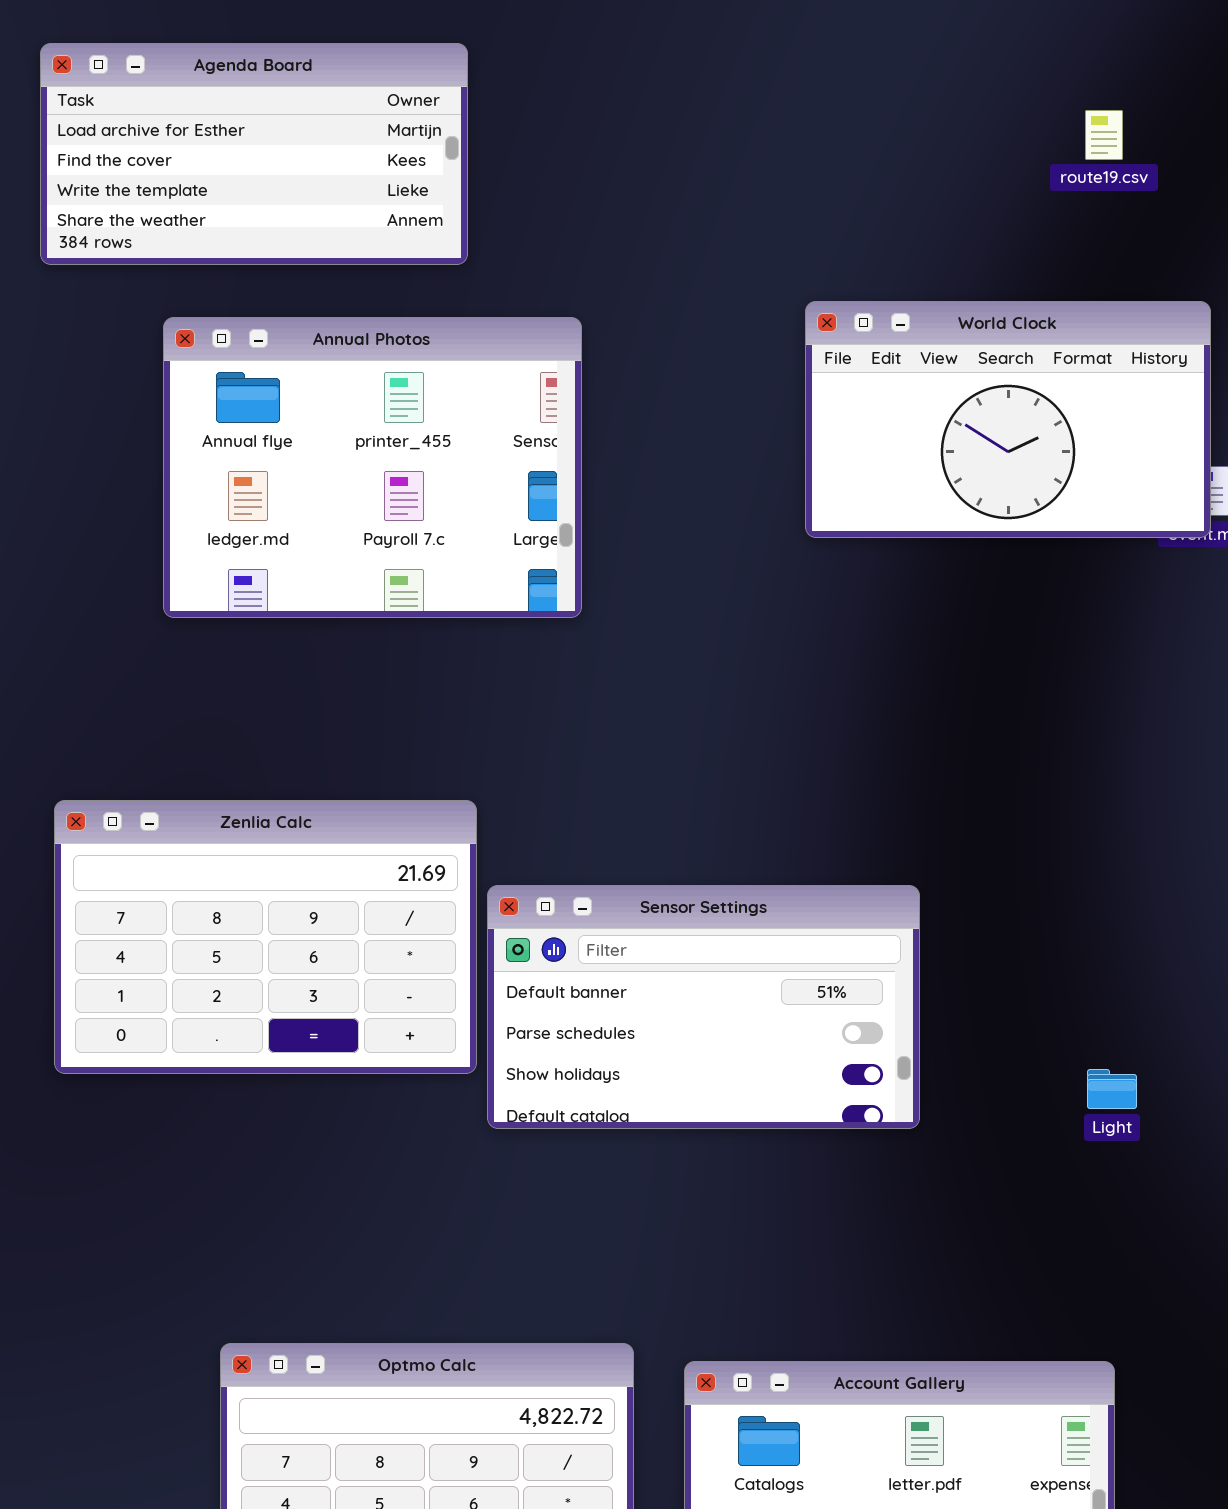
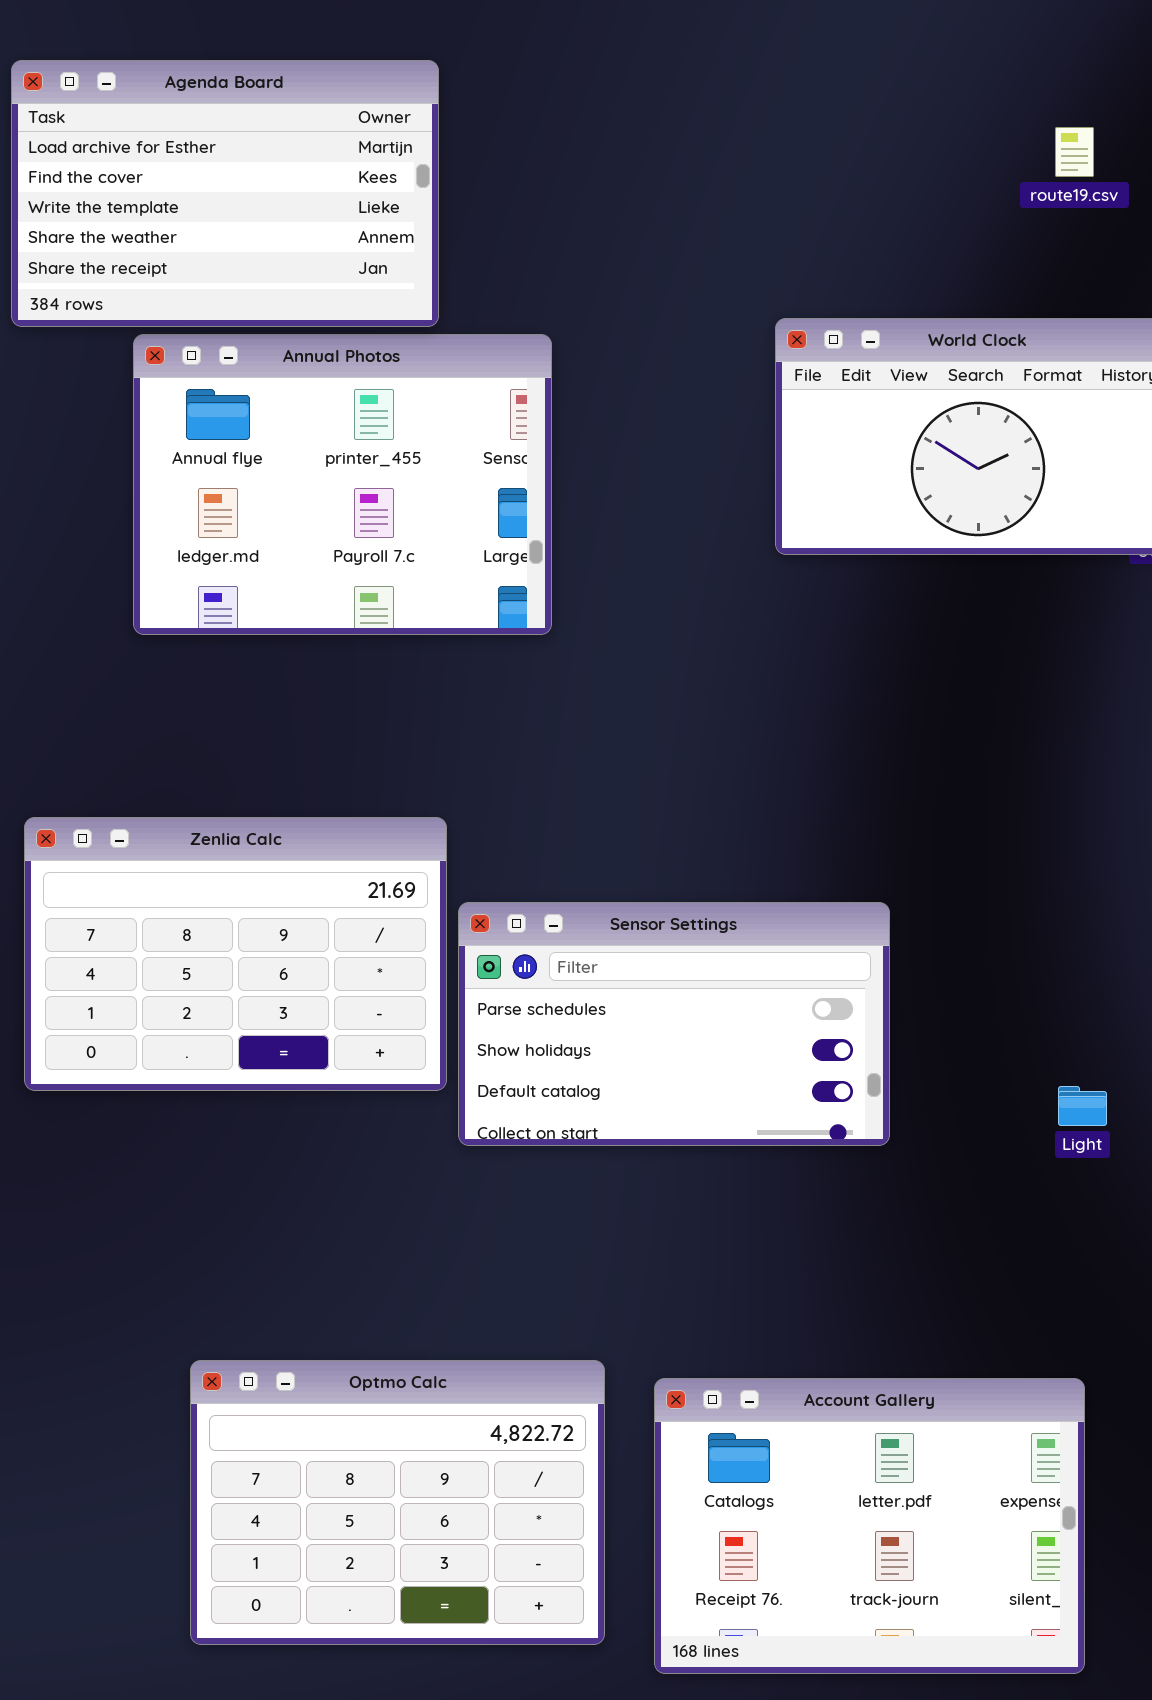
Agenda Board: [40,43,468,265] -> [11,60,439,327], resized
Sensor Settings: [487,885,920,1129] -> [458,902,890,1146], scrolled down 1 row

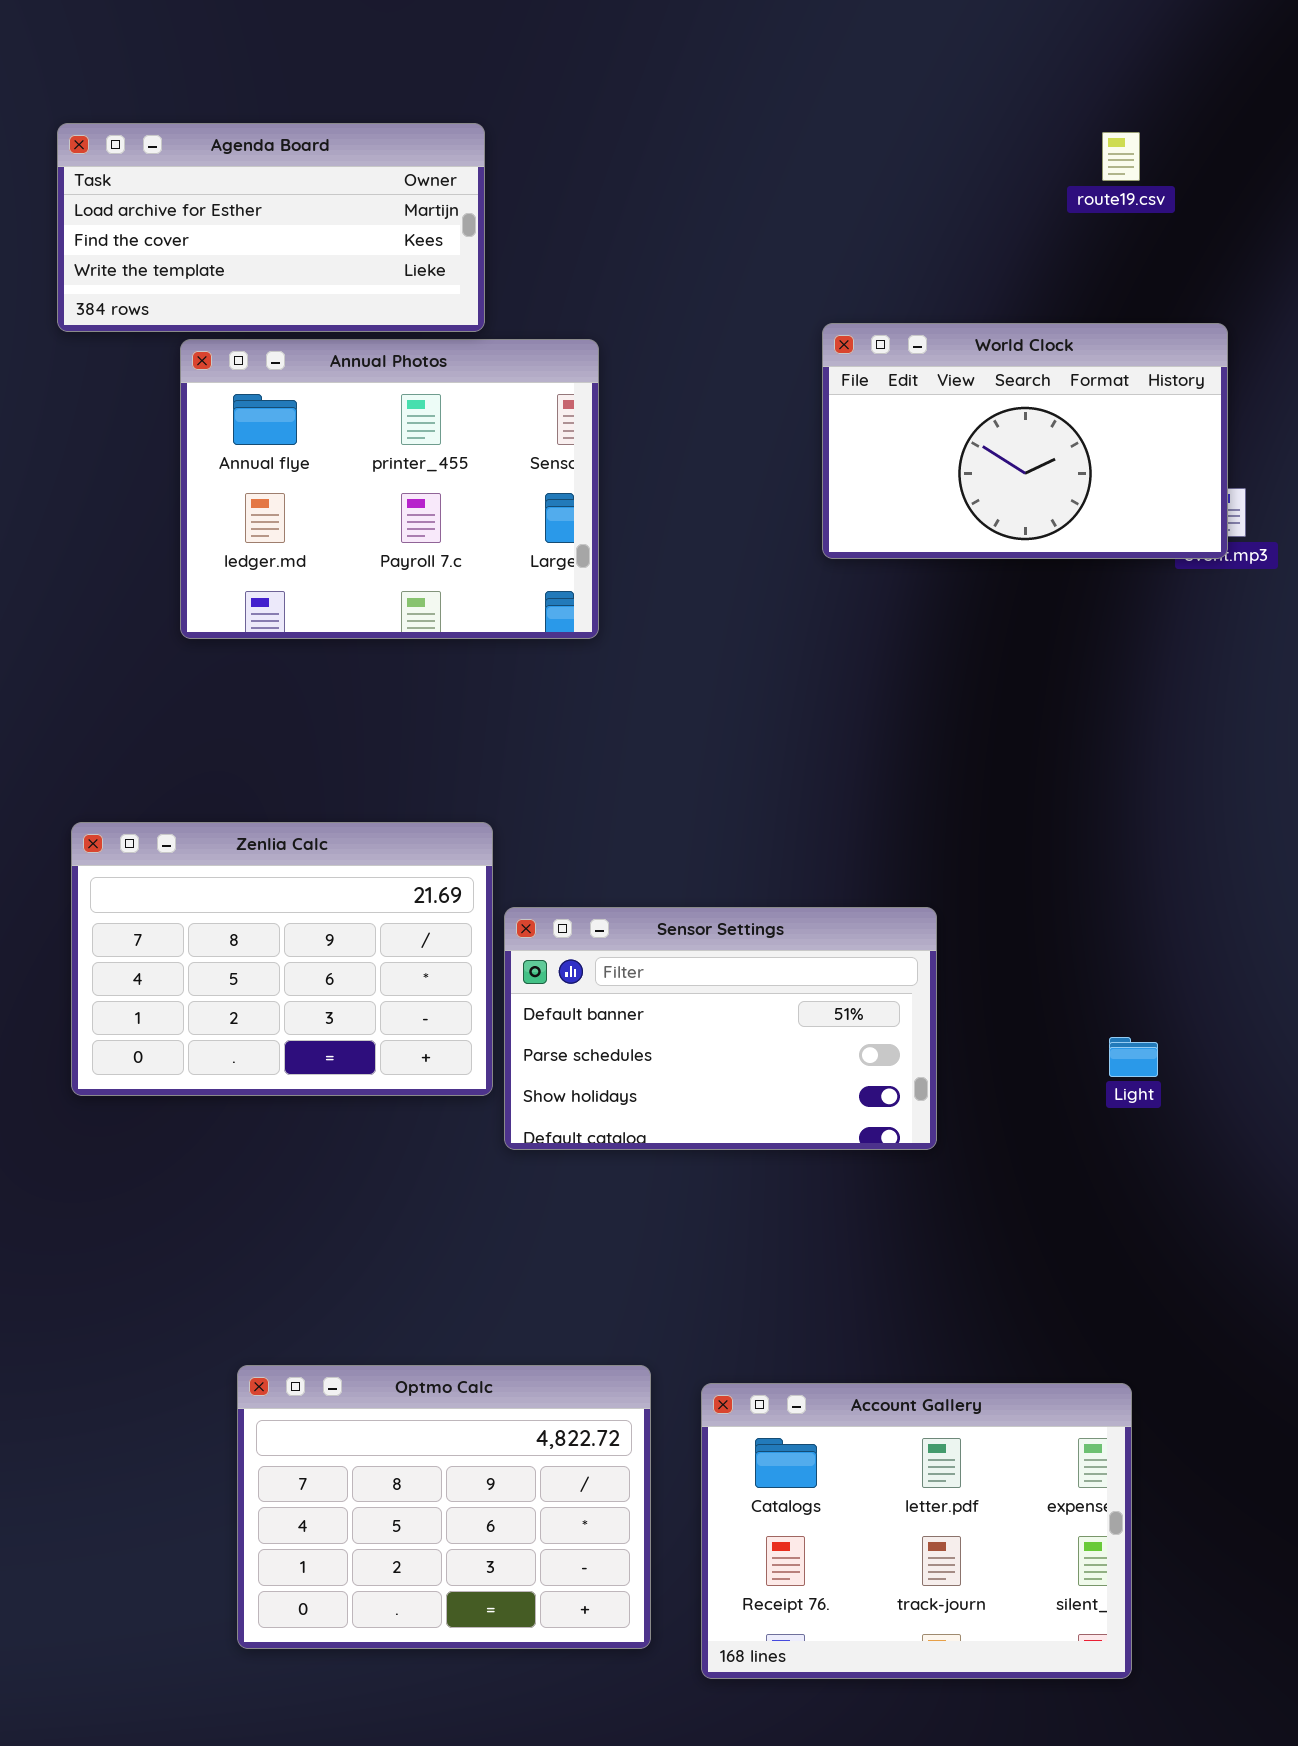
Agenda Board: [11,60,439,327] -> [57,123,485,332], resized
Sensor Settings: [458,902,890,1146] -> [504,907,937,1150], scrolled up 1 row
Light: [1058,1086,1107,1126] -> [1109,1037,1158,1077], moved

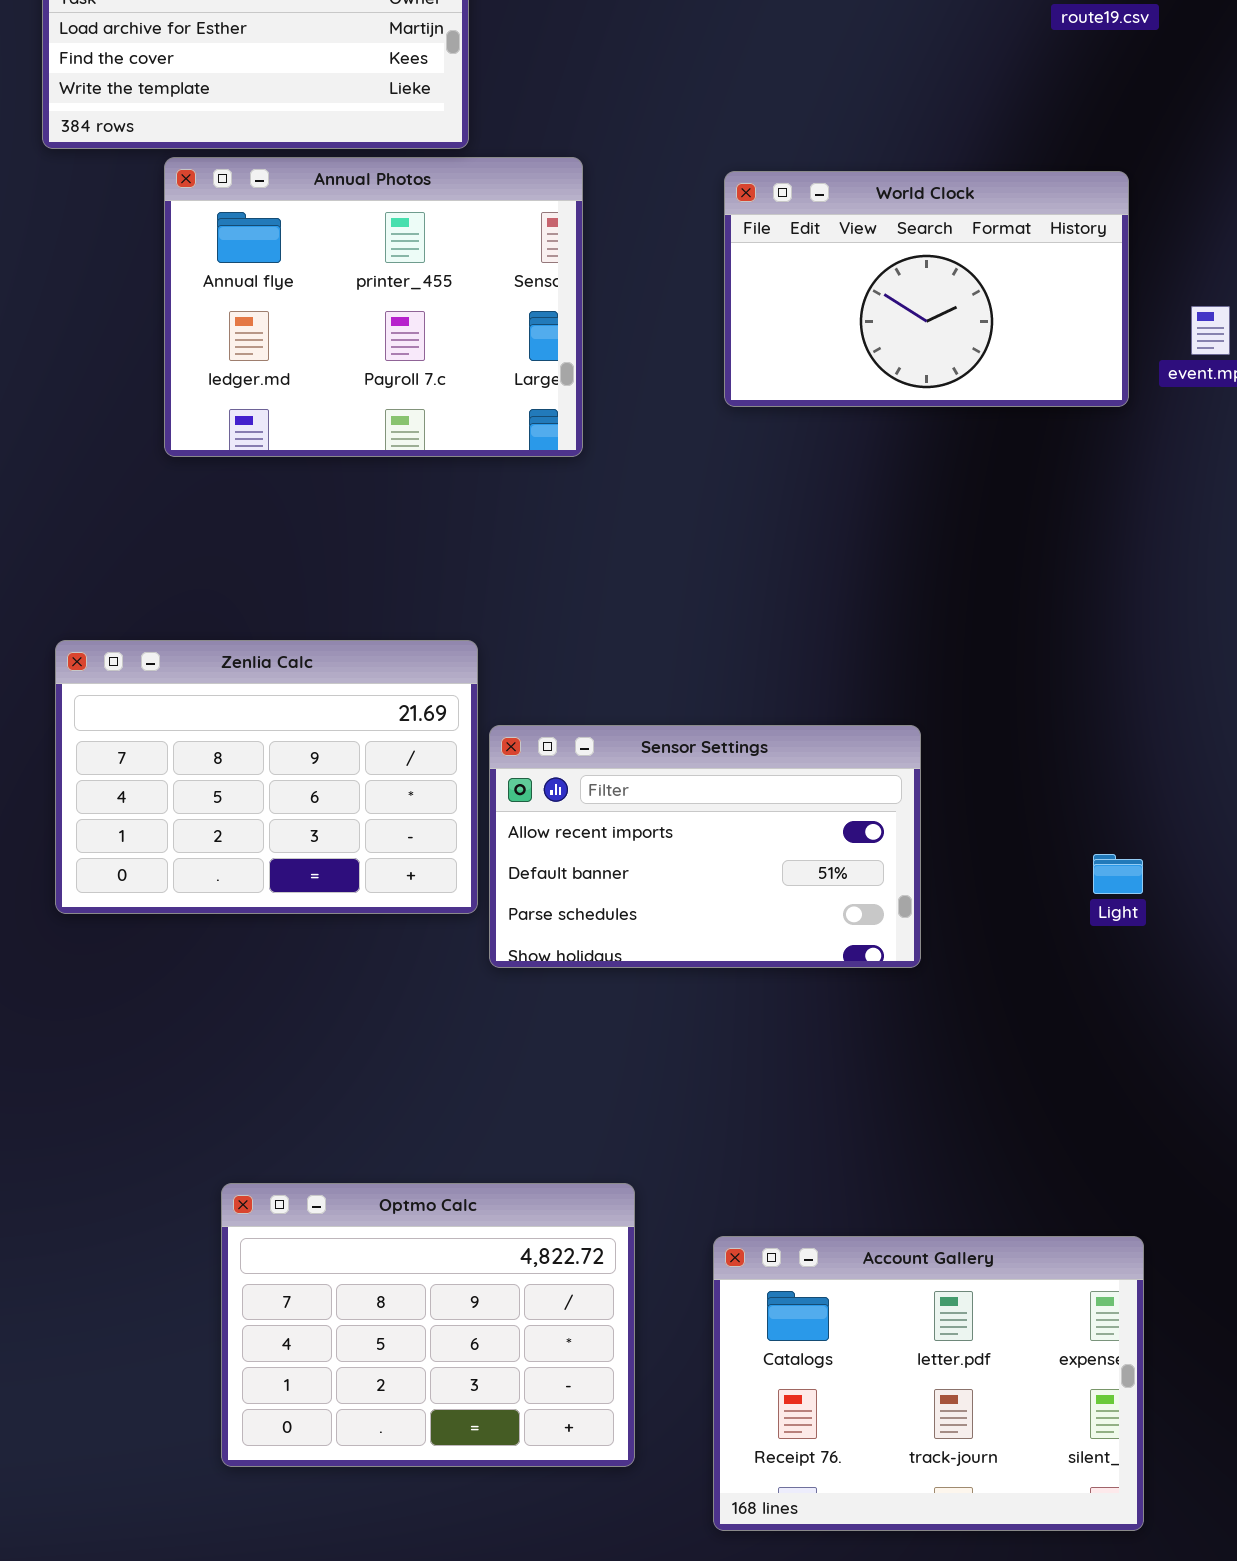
World Clock: [822,323,1228,559] -> [724,171,1129,407], moved
Sensor Settings: [504,907,937,1150] -> [489,725,921,968], scrolled up 1 row
Account Gallery: [701,1383,1132,1679] -> [713,1236,1144,1531], moved

